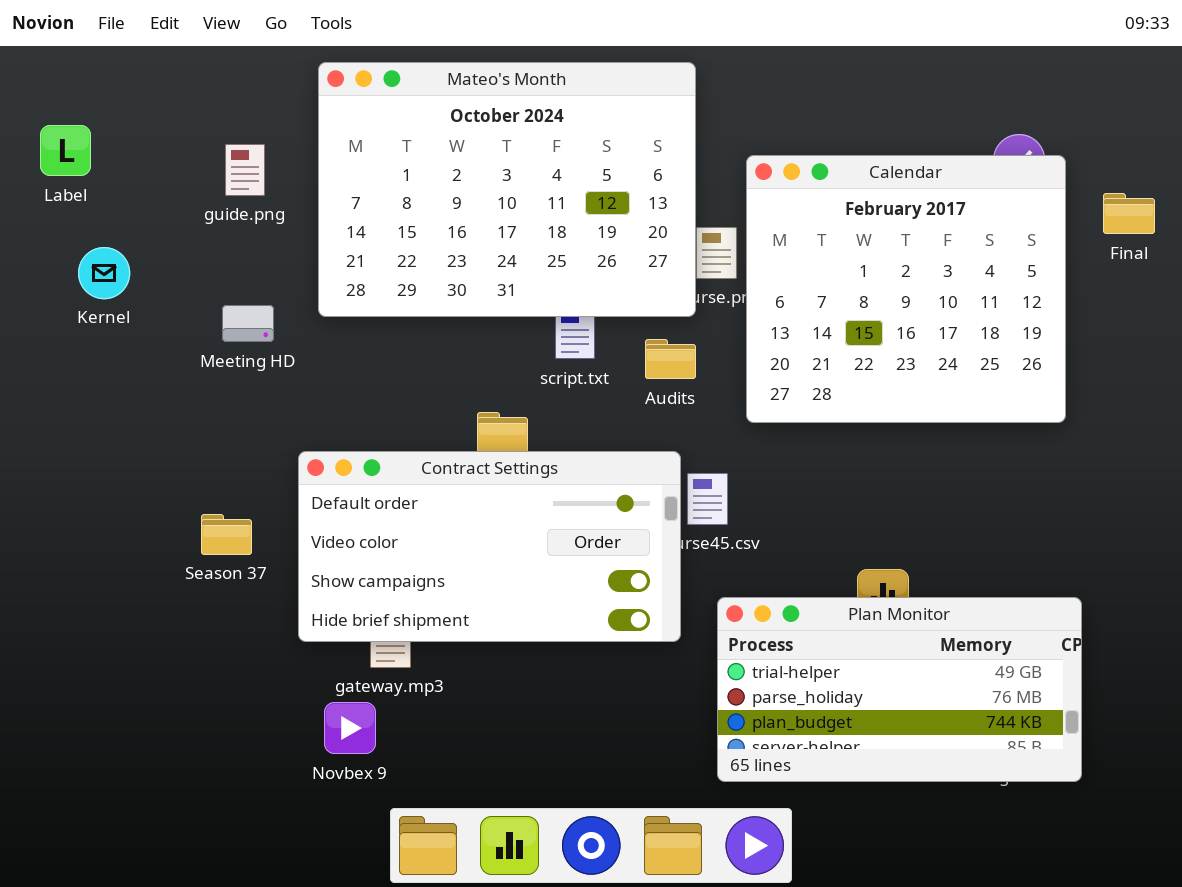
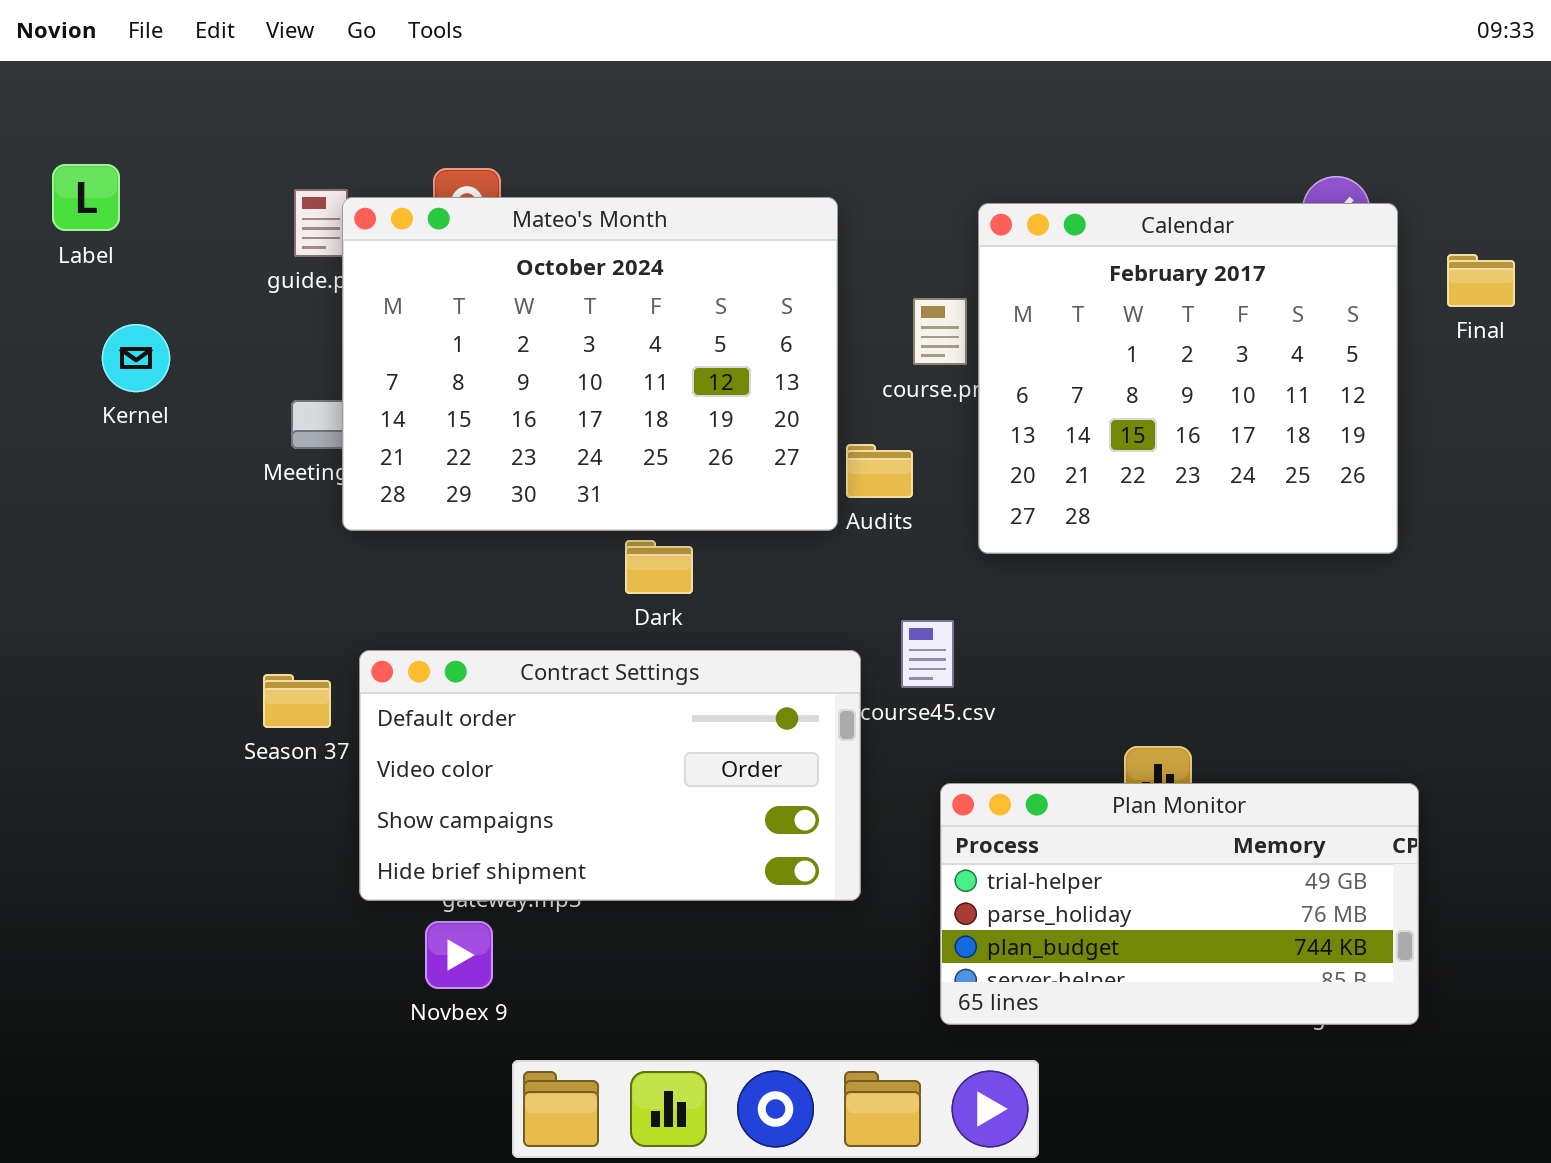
Mateo's Month: [318,62,696,317] -> [342,197,838,531], moved
Contract Settings: [298,451,681,642] -> [359,650,861,901], moved

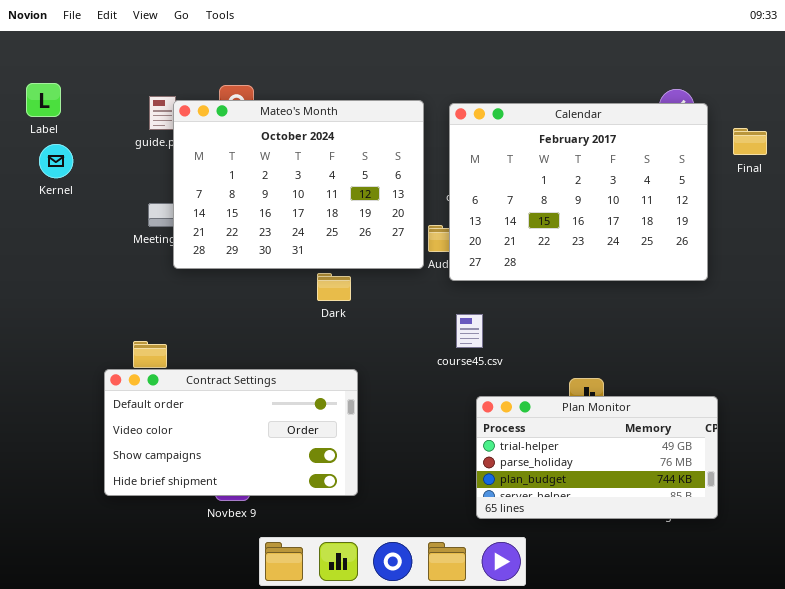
Calendar: [978,203,1398,554] -> [449,103,708,281], resized
Kernel: [102,324,170,392] -> [39,144,73,178], moved
Contract Settings: [359,650,861,901] -> [104,369,358,496], moved

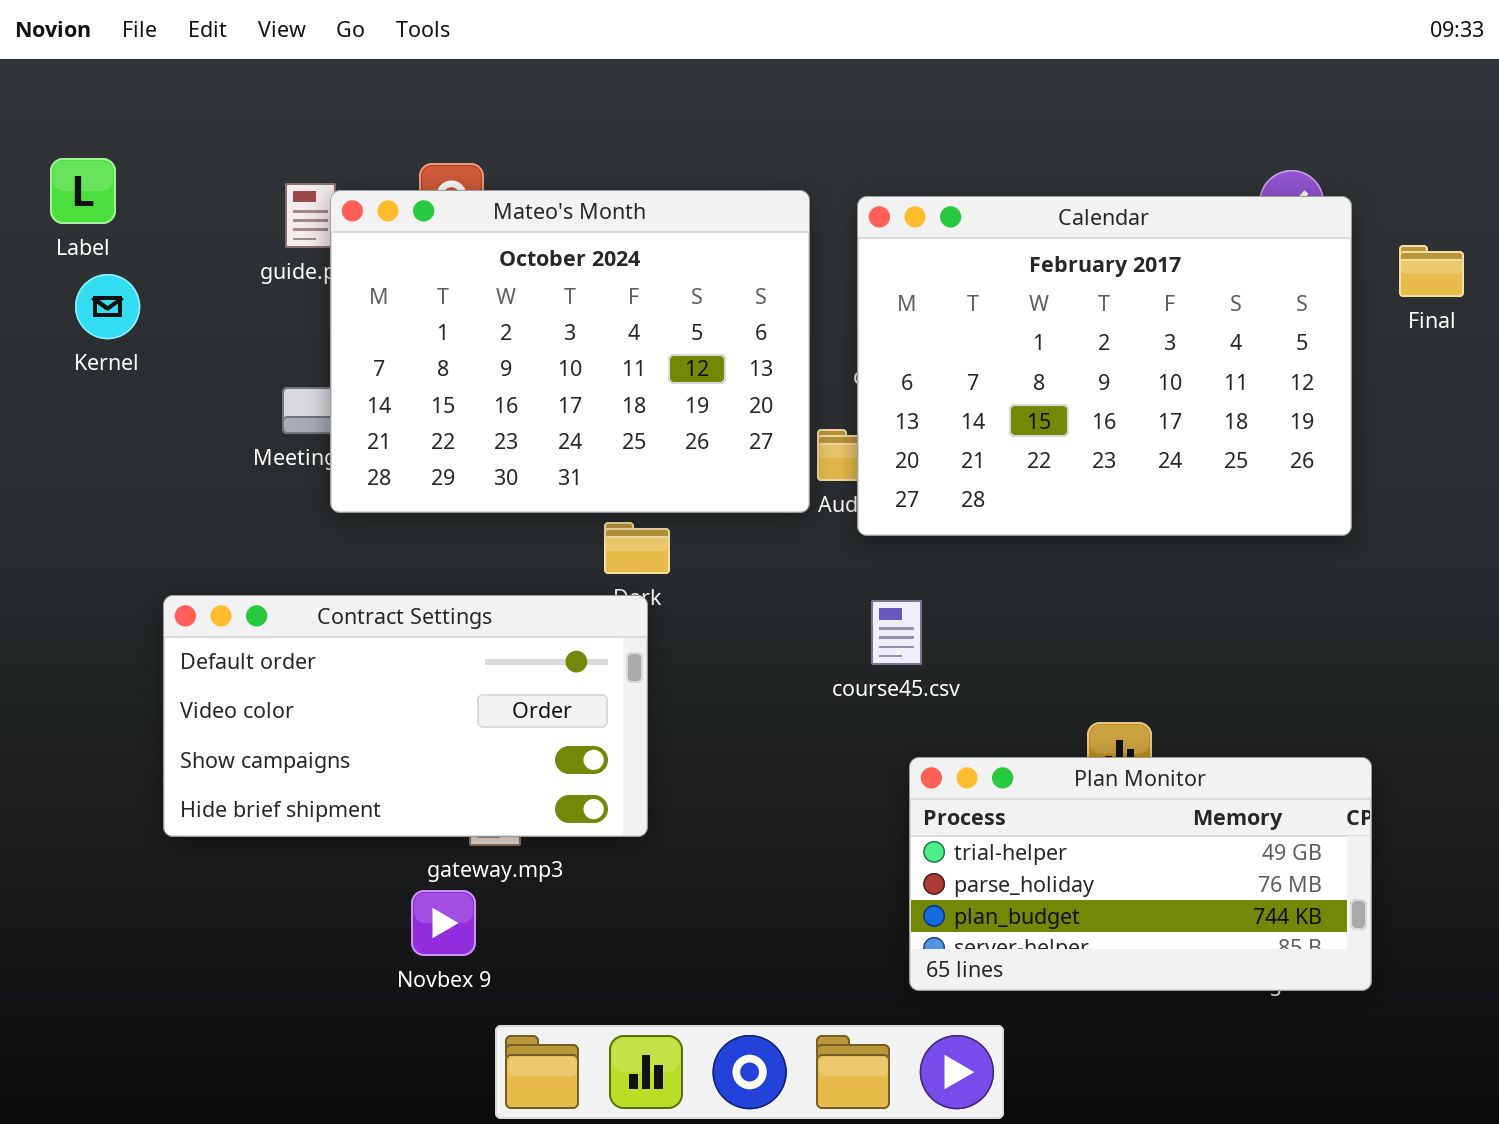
Contract Settings: [104,369,358,496] -> [163,595,648,837], moved

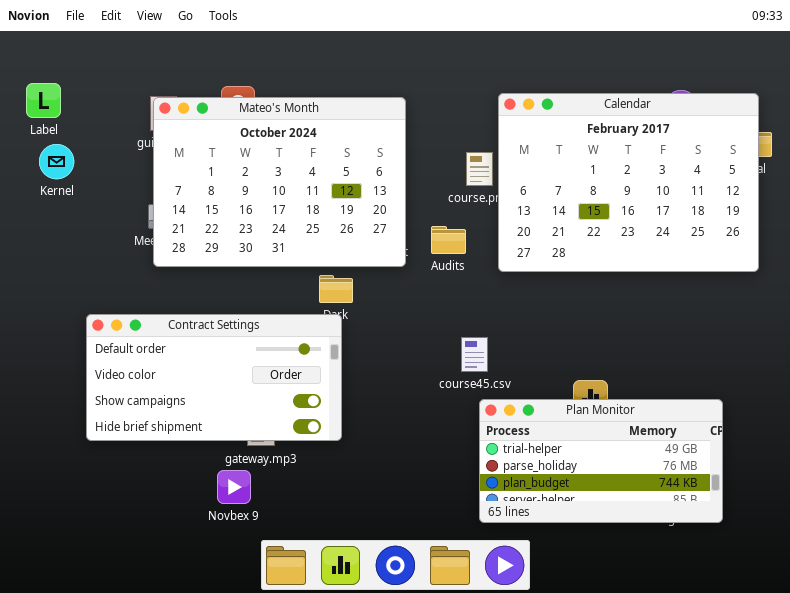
Mateo's Month: [330,190,810,513] -> [153,97,406,267], moved
Calendar: [857,196,1352,536] -> [498,93,759,272], moved
course45.csv: [871,600,922,665] -> [461,337,488,372], moved

